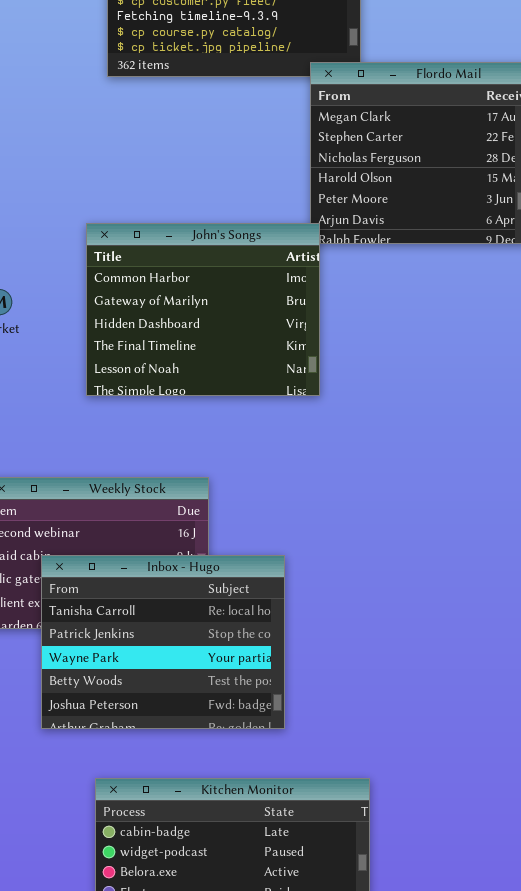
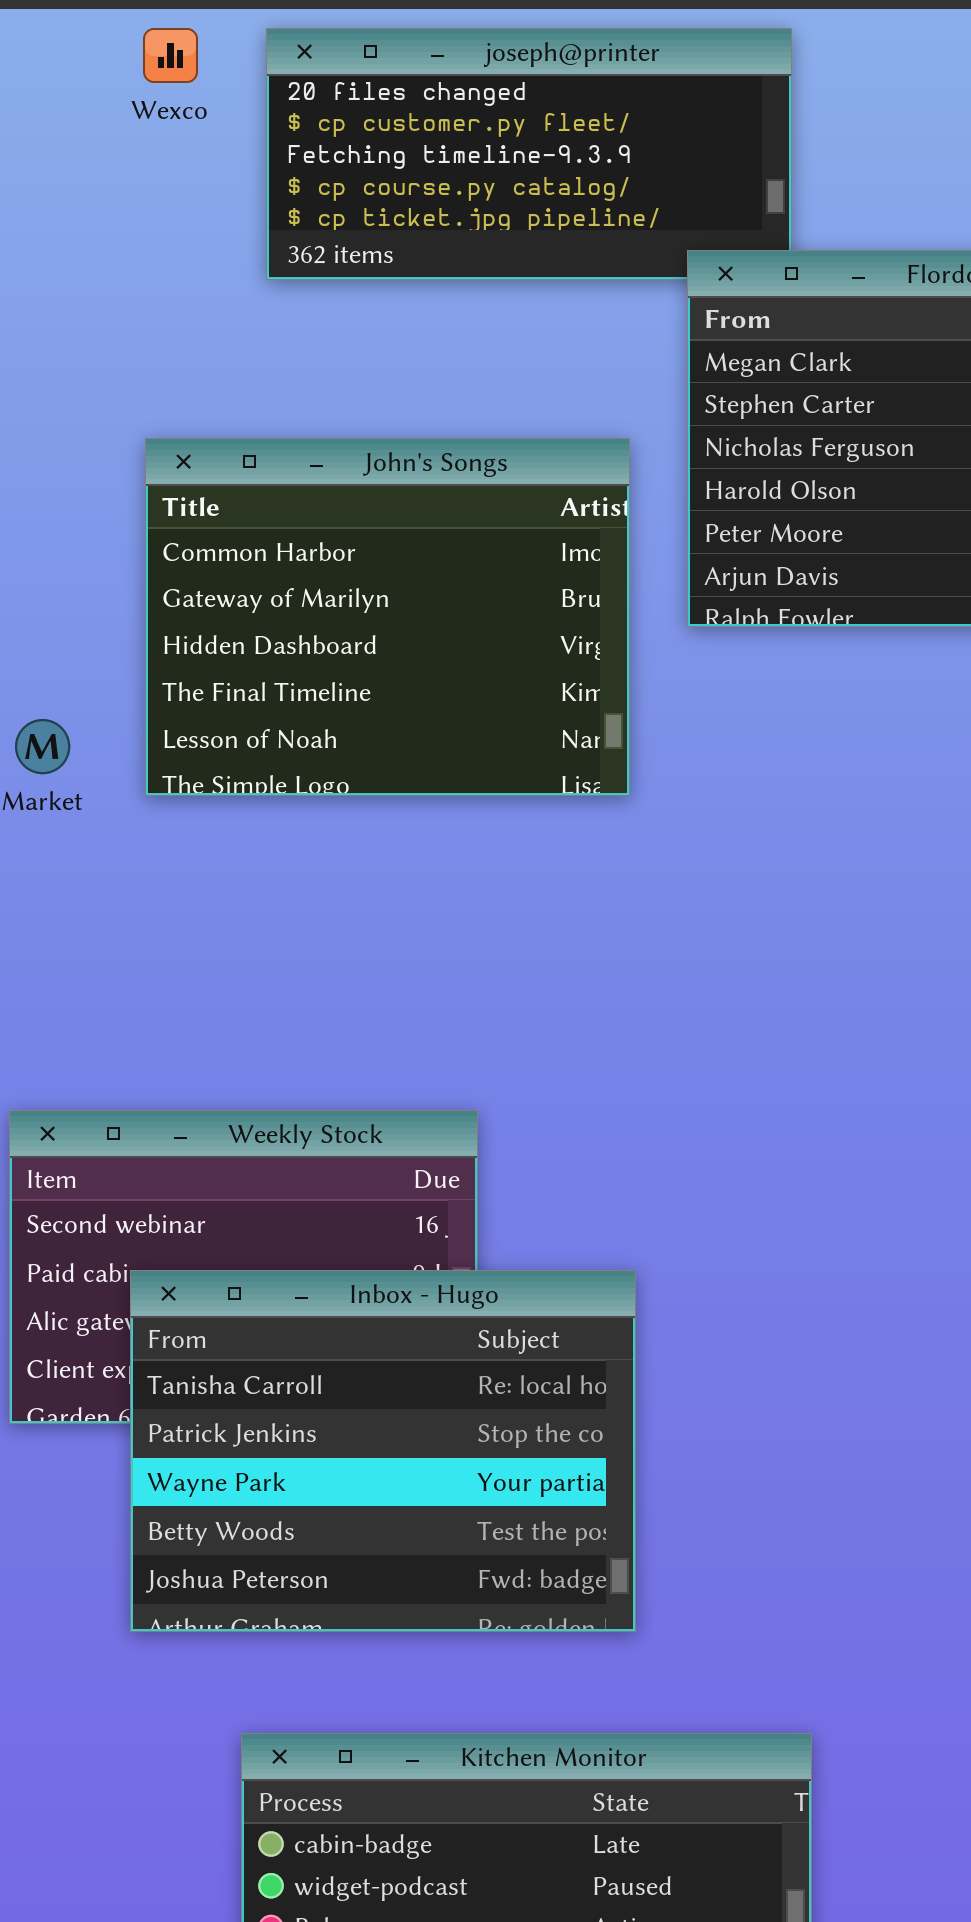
John's Songs: [86,223,320,396] -> [145,438,630,796], moved

